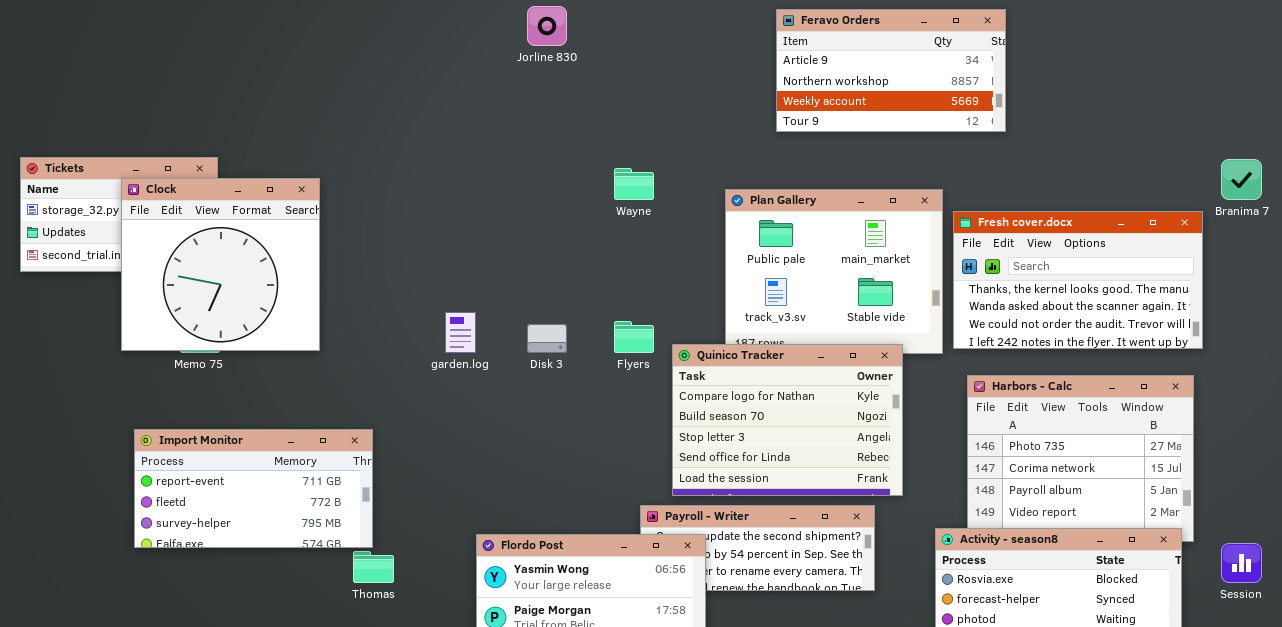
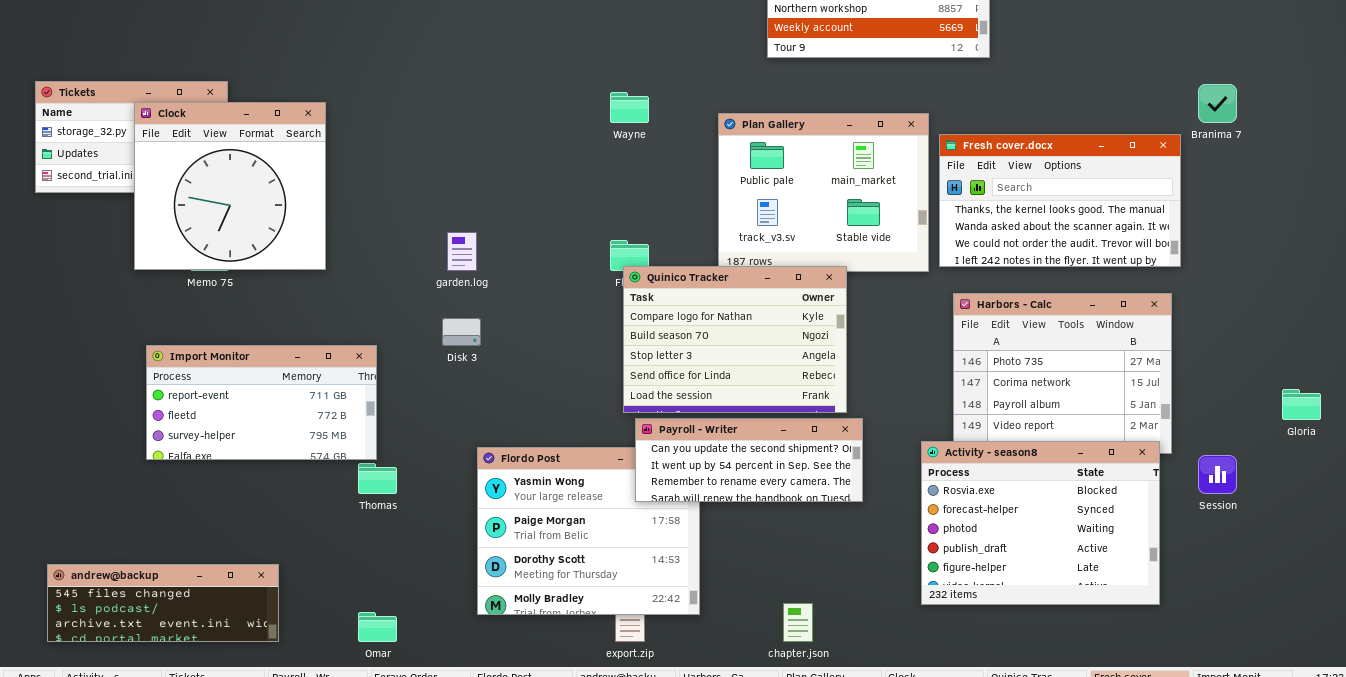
Disk 3: [527,324,567,353] -> [442,318,481,346], moved
Quinico Tracker: [672,344,903,496] -> [623,266,847,413], moved
Payroll - Writer: [640,505,875,591] -> [635,418,863,502], raised

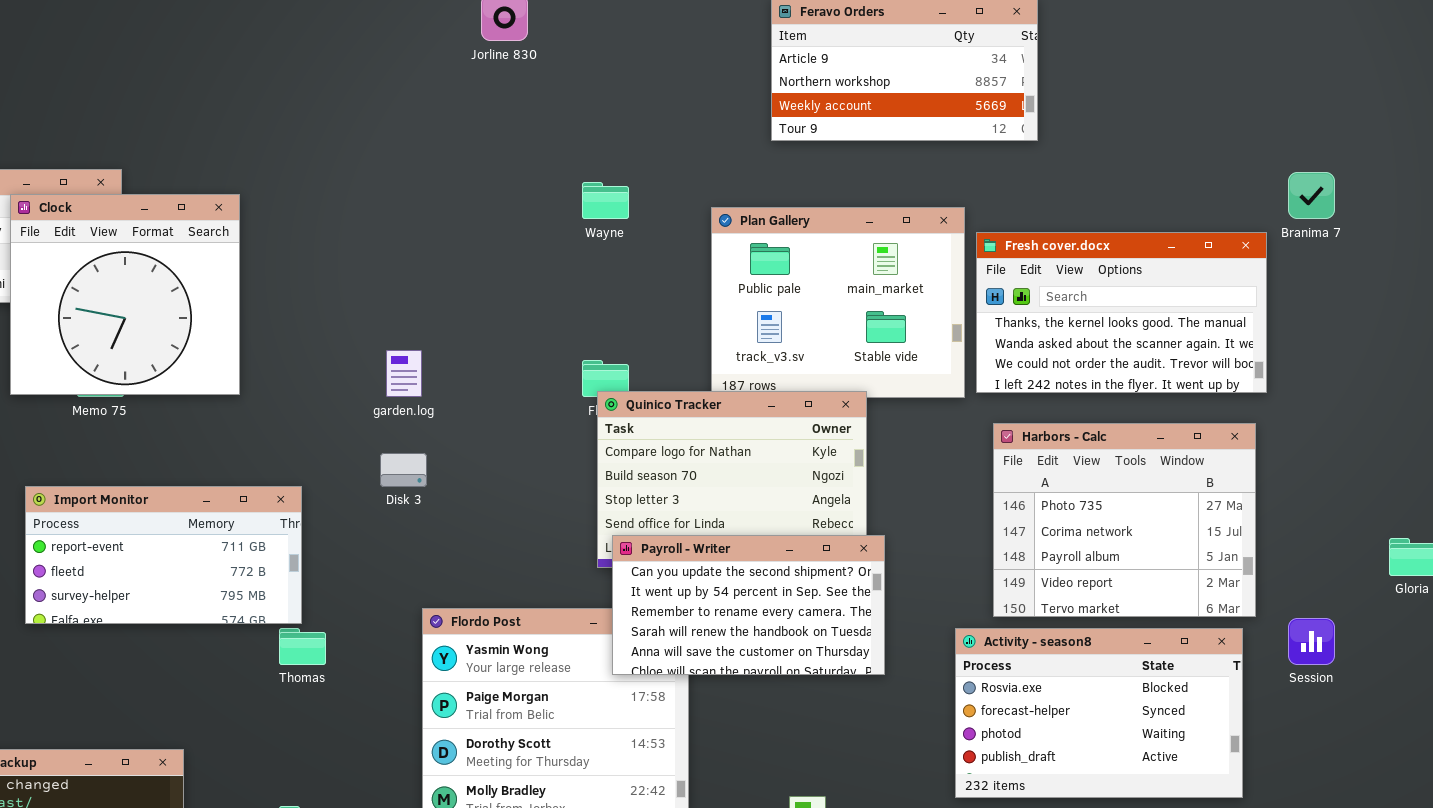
Payroll - Writer: [635,418,863,502] -> [612,535,885,675], resized
Activity - season8: [921,441,1160,605] -> [955,628,1243,798], resized

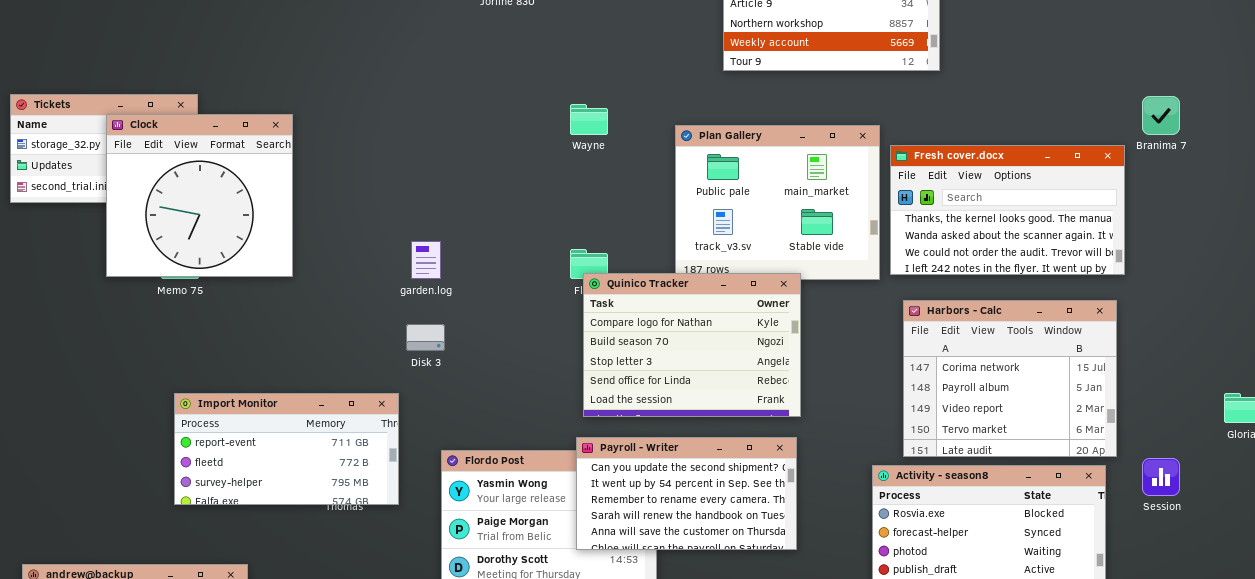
Harbors - Calc: [993,423,1256,617] -> [903,300,1117,457], scrolled down 1 row
Import Monitor: [25,486,302,624] -> [174,393,399,505], moved
Payroll - Writer: [612,535,885,675] -> [576,437,797,550], moved

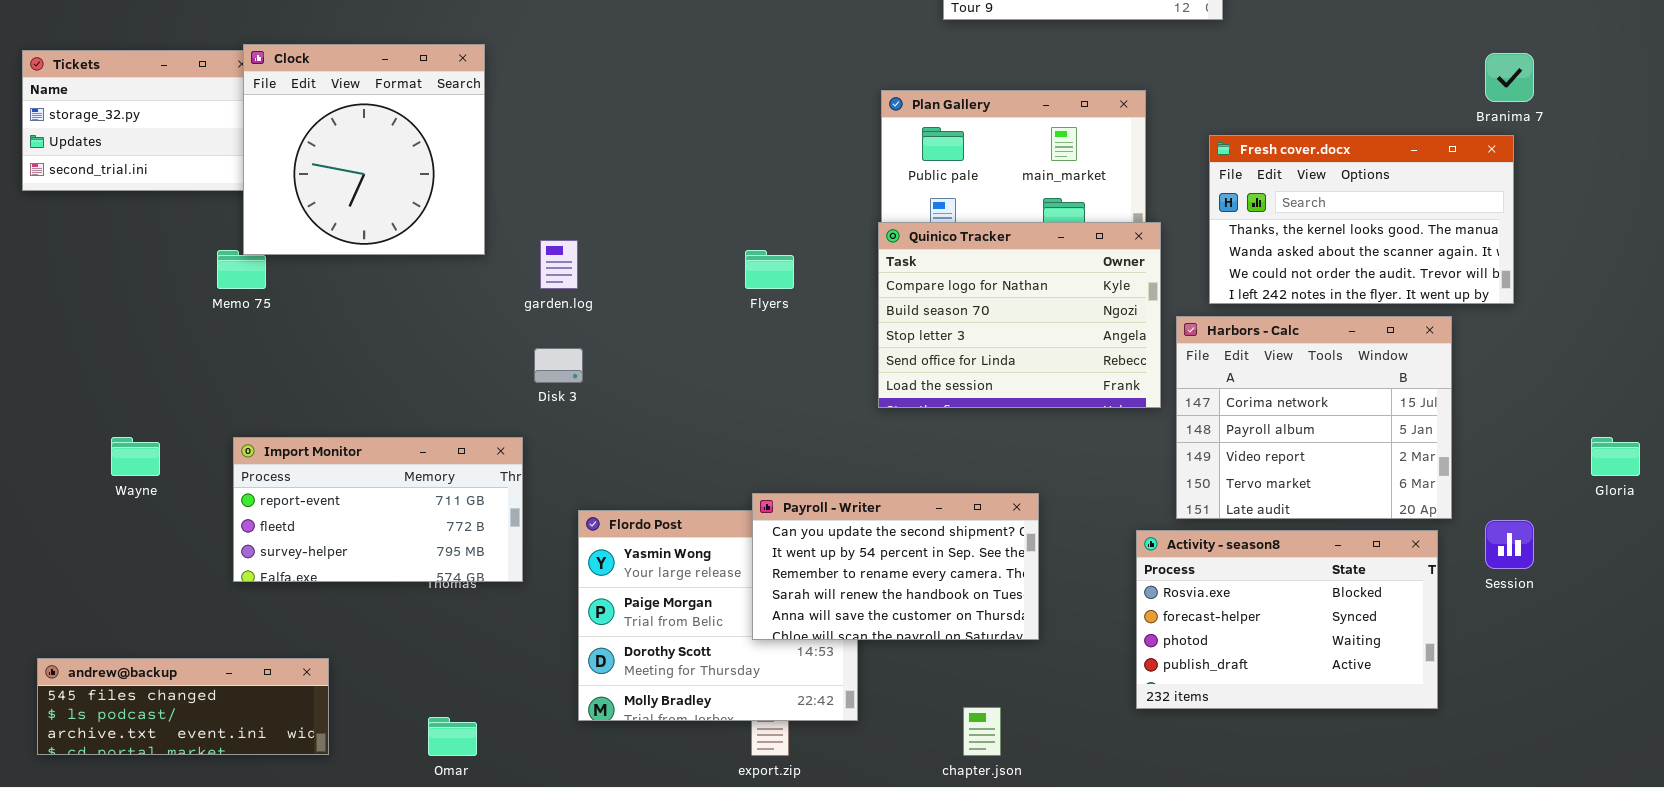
Wayne: [570,104,608,135] -> [111,437,160,476], moved
Clock: [106,114,293,277] -> [243,44,485,255], moved
Fresh cover.docx: [890,145,1125,275] -> [1209,135,1514,304], moved
Quinico Tracker: [583,273,801,417] -> [878,222,1161,408], moved

